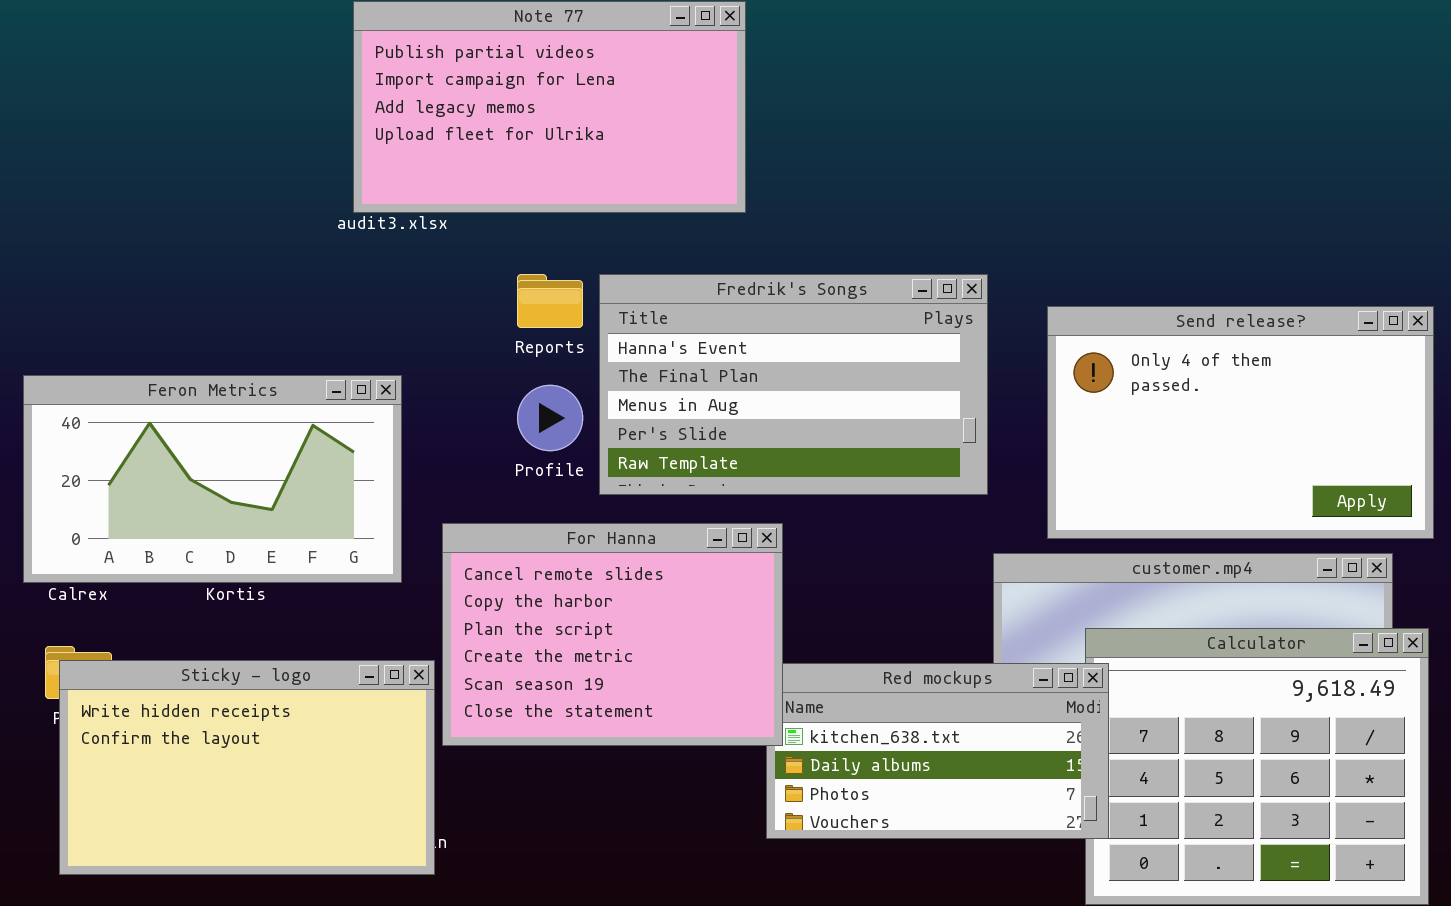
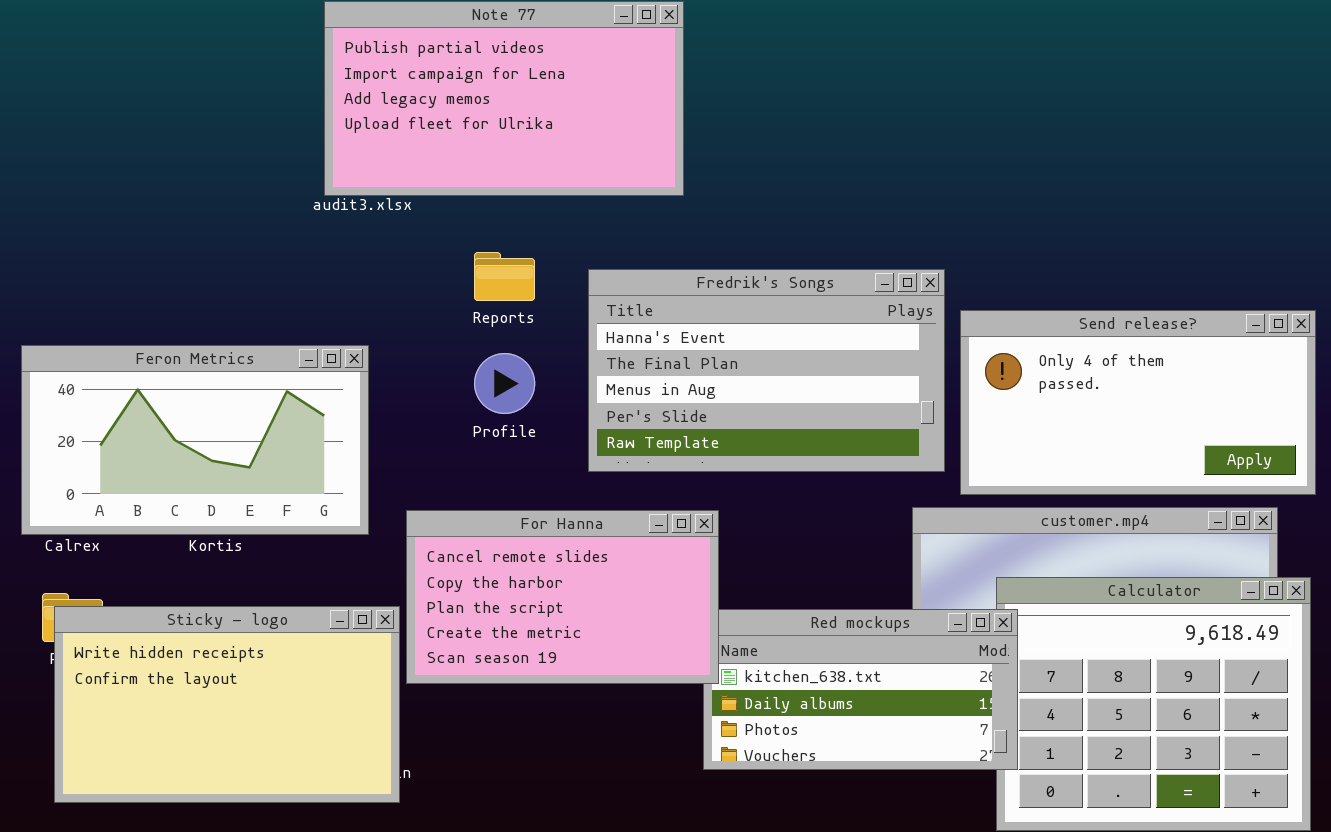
Fredrik's Songs: [599,274,988,495] -> [588,269,945,472], moved
Send release?: [1047,306,1434,539] -> [960,310,1316,495], resized
For Hanna: [442,523,783,746] -> [406,510,719,684], resized

